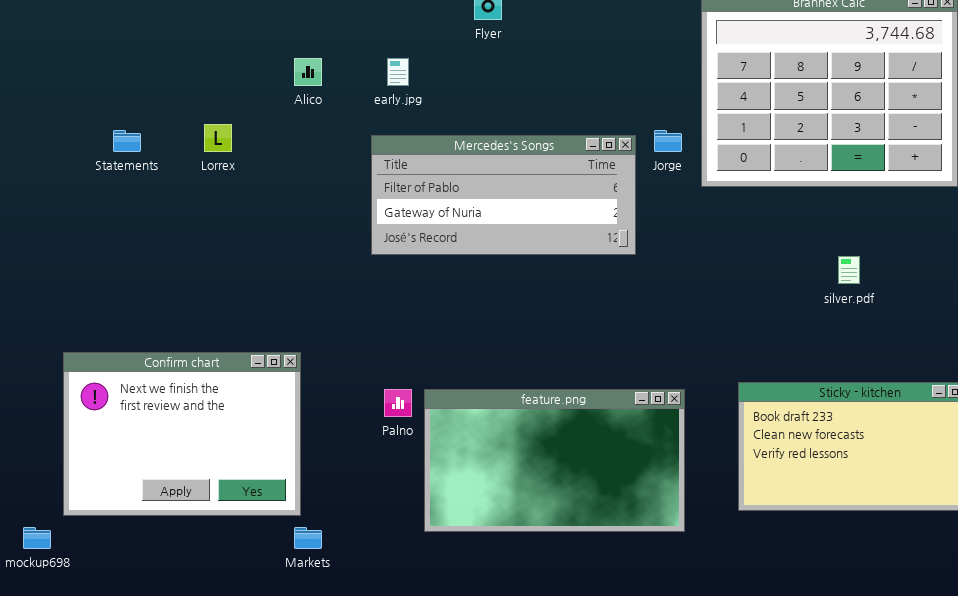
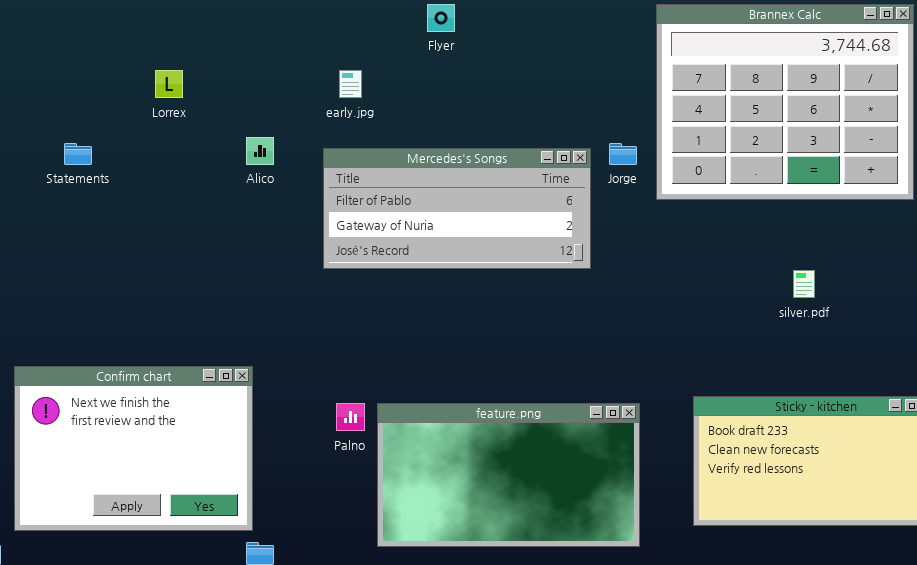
Alico: [294,58,322,86] -> [246,137,274,165], moved
Lorrex: [204,124,232,152] -> [155,70,183,98], moved

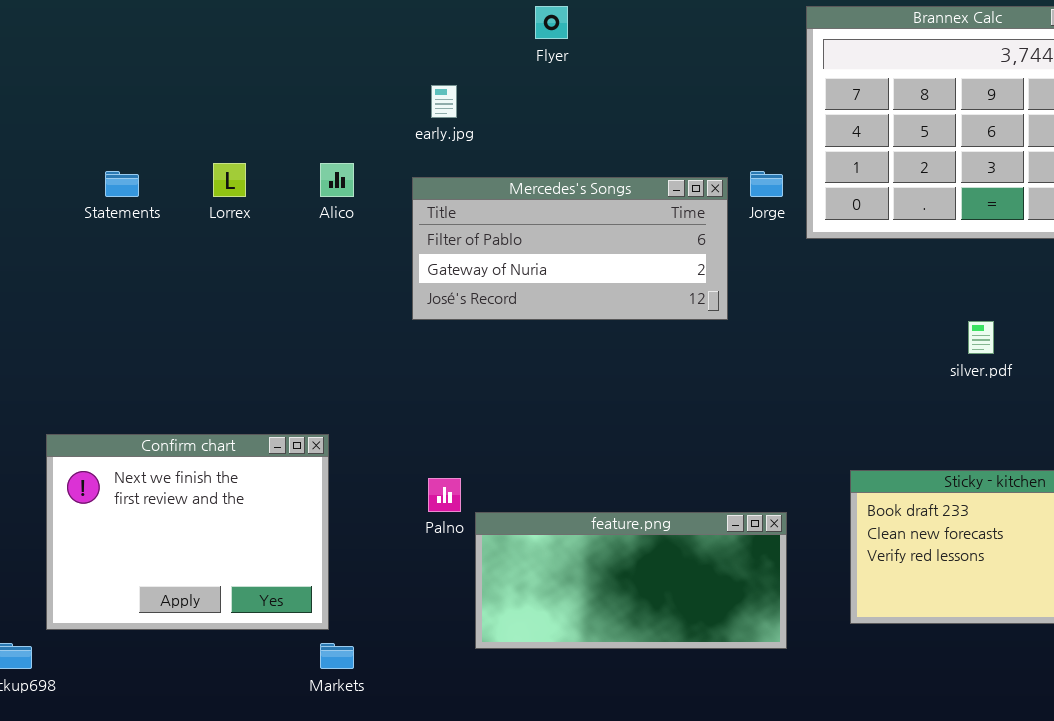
Lorrex: [155,70,183,98] -> [213,163,246,197], moved
feature.png: [377,403,640,547] -> [475,512,787,649], resized

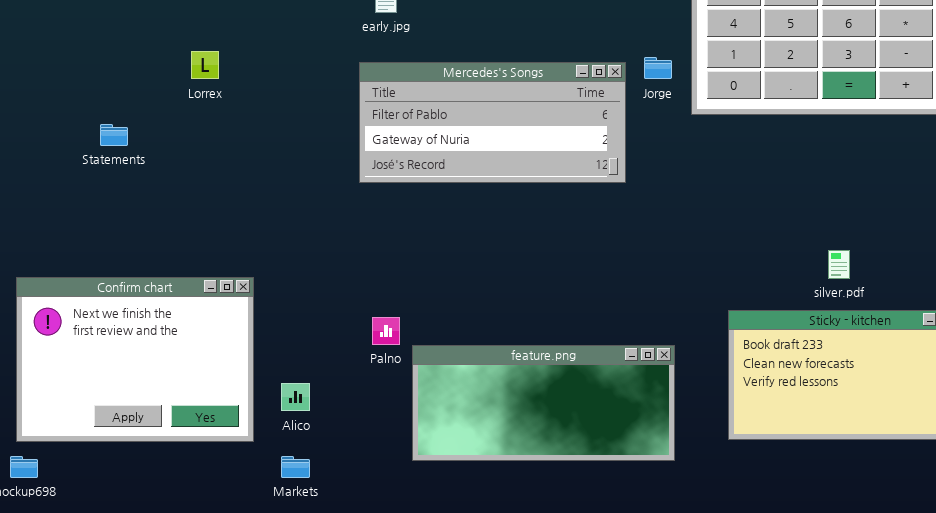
Alico: [320,163,354,197] -> [281,383,310,411], moved
Statements: [105,171,139,197] -> [100,124,128,146], moved
silver.pdf: [968,321,994,354] -> [828,250,850,279], moved
Confirm chart: [46,434,329,630] -> [16,277,254,442], moved

